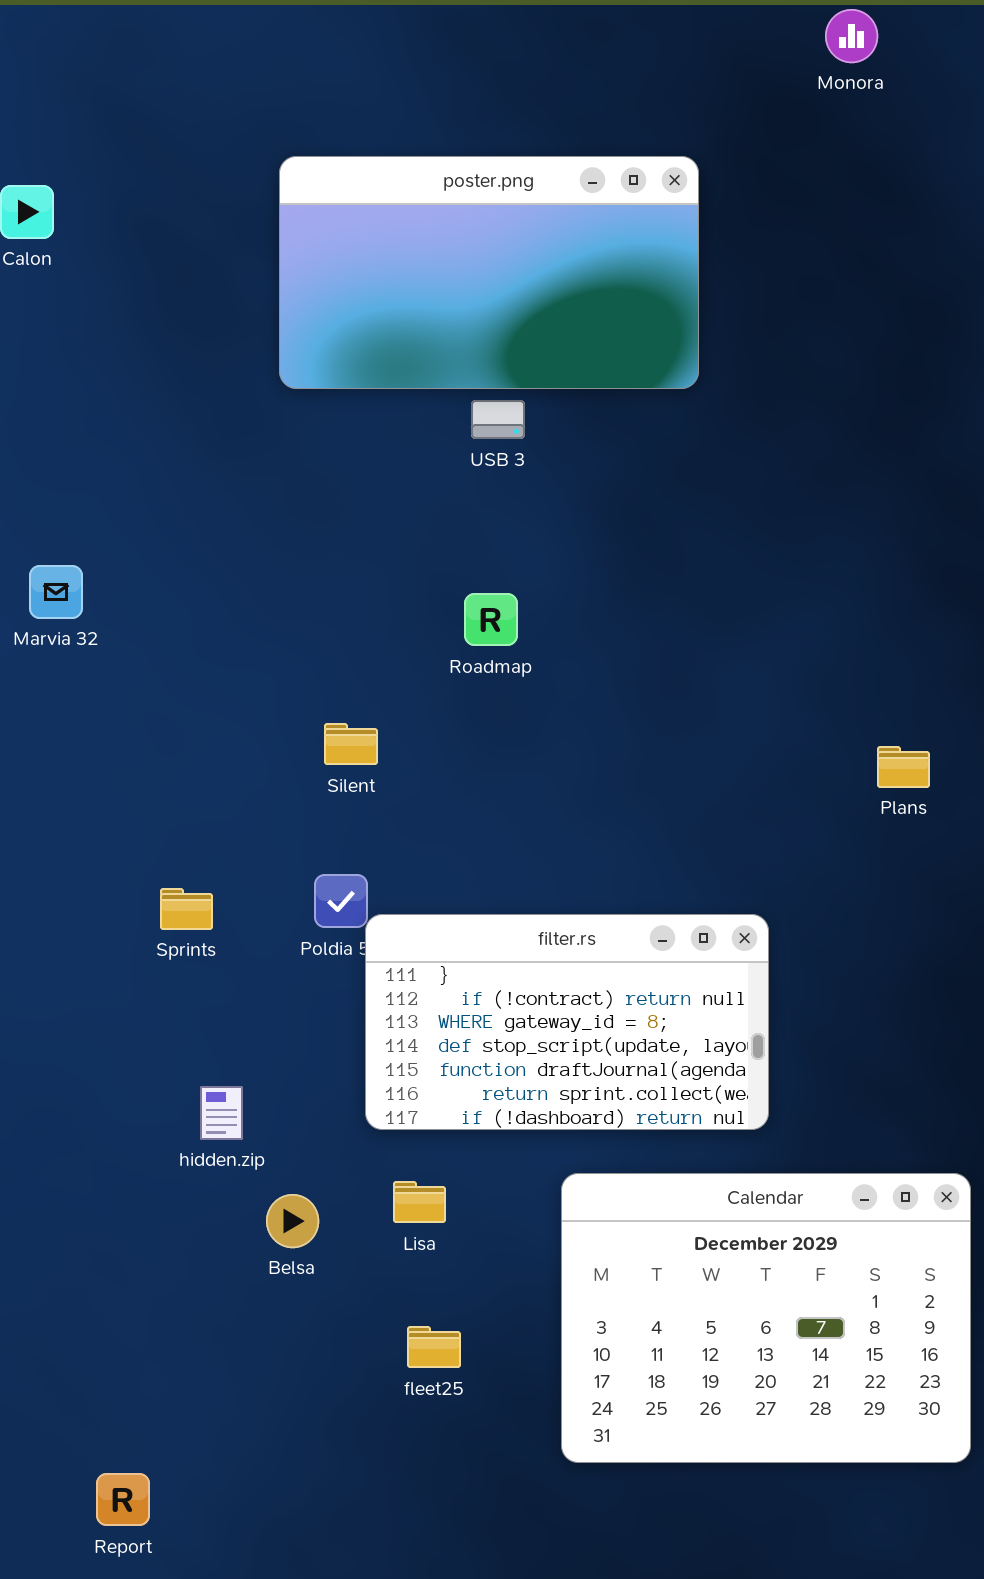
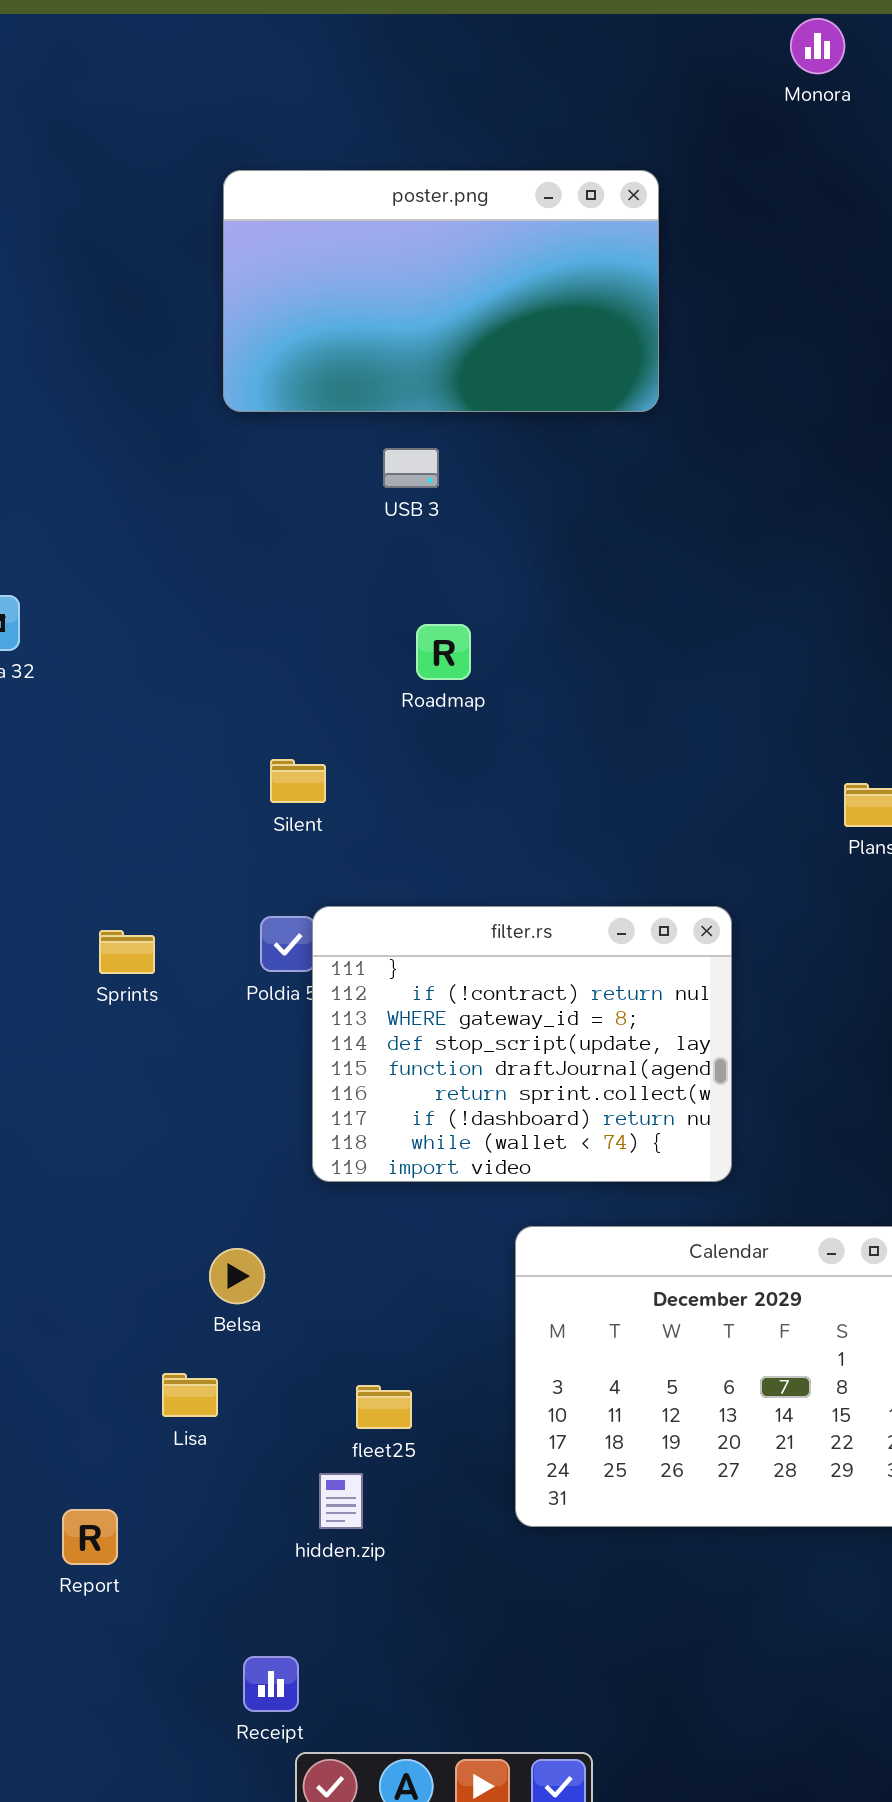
USB 3: [471,400,525,439] -> [383,448,439,488], moved
filter.rs: [365,914,769,1130] -> [312,906,732,1182], resized
hidden.zip: [200,1086,243,1140] -> [319,1473,363,1529], moved
Lisa: [393,1181,446,1223] -> [162,1373,218,1417], moved
Report: [96,1473,150,1526] -> [62,1509,118,1565], moved

